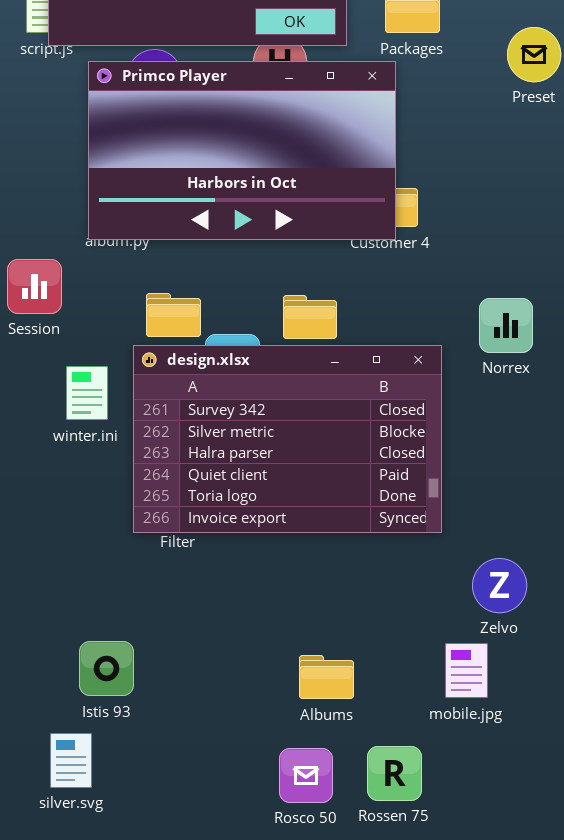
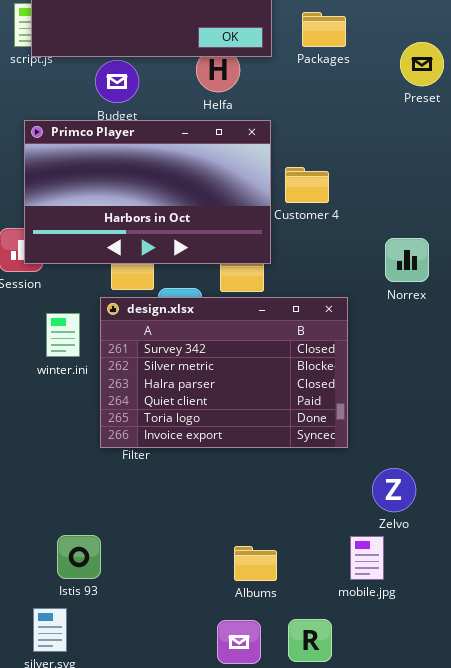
Primco Player: [88,61,396,240] -> [24,120,271,264], moved
Norrex: [479,298,533,353] -> [385,238,429,282], moved

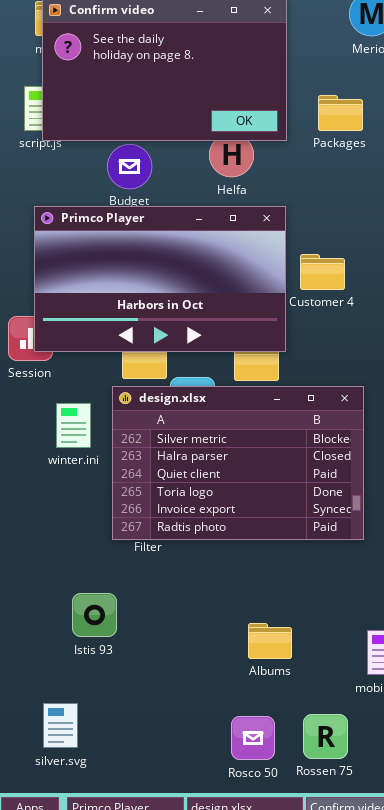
design.xlsx: [100,297,348,448] -> [112,386,364,540], scrolled down 1 row
Istis 93: [57,535,101,579] -> [72,593,117,637], moved
Albums: [234,546,277,581] -> [248,623,292,659], moved

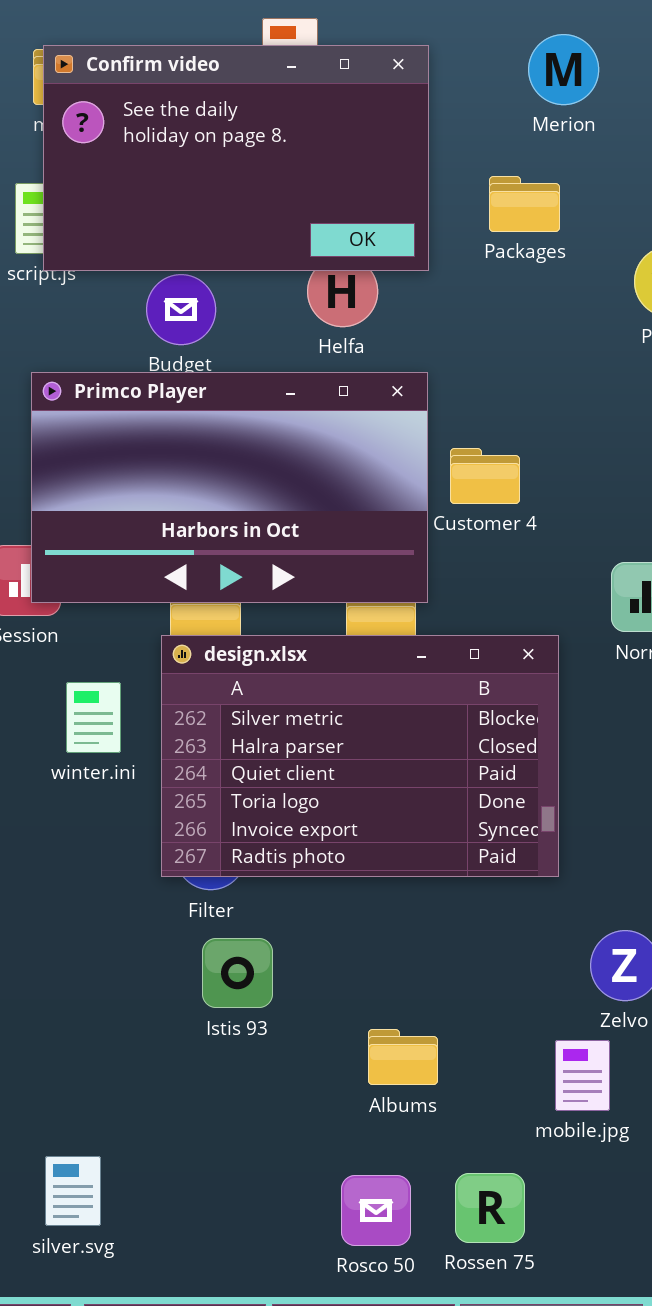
Packages: [318,95,363,131] -> [489,176,560,232], moved
design.xlsx: [112,386,364,540] -> [161,635,559,877], moved
Istis 93: [72,593,117,637] -> [202,938,273,1008], moved

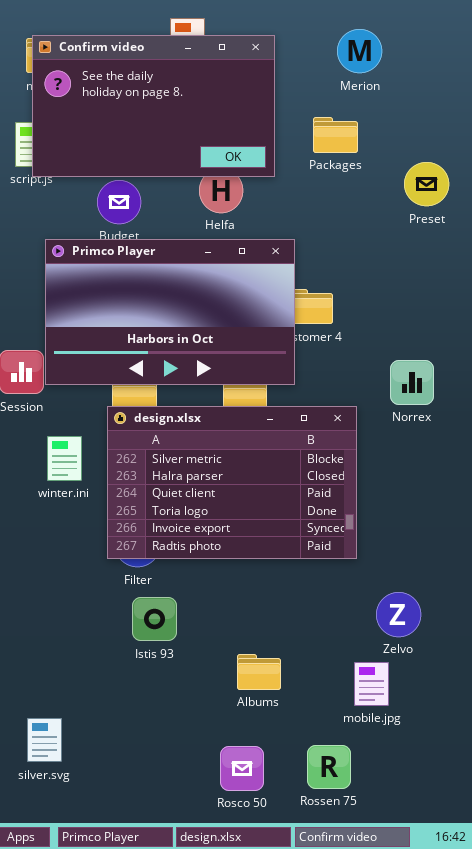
Primco Player: [31,372,428,603] -> [45,239,295,385], moved
silver.svg: [45,1156,101,1226] -> [27,718,62,762], moved
Rossen 75: [455,1173,525,1243] -> [307,745,351,789], moved

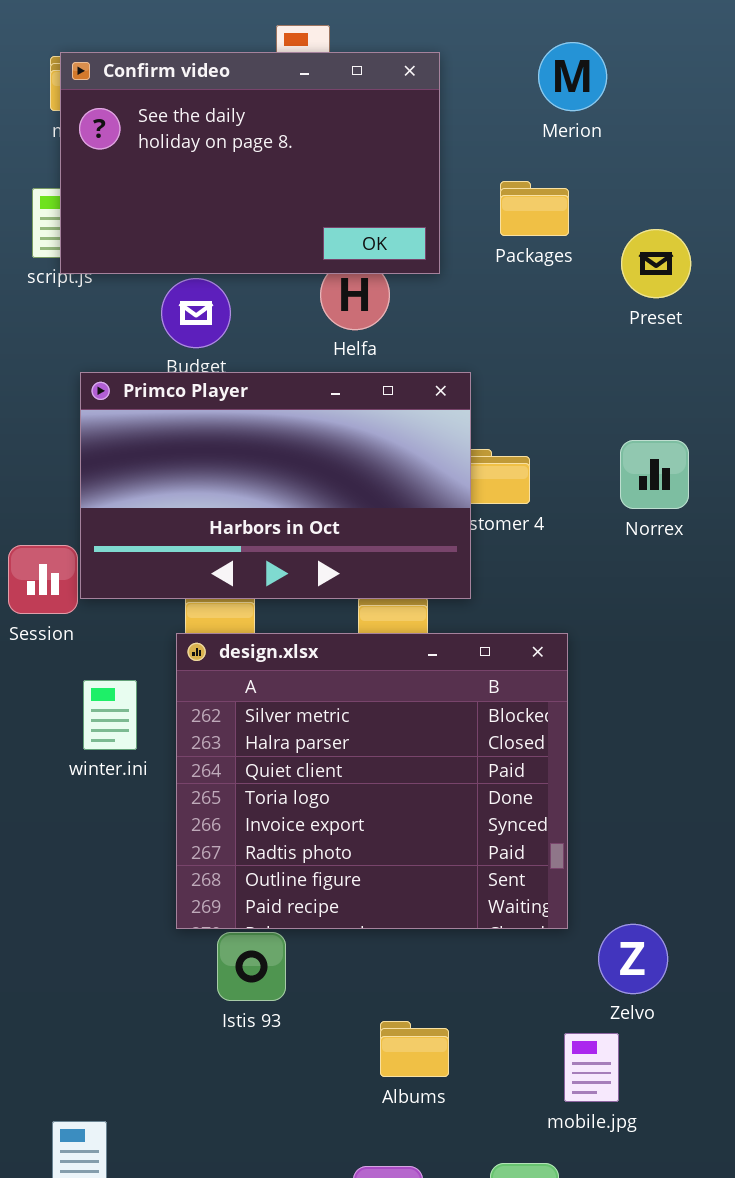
Preset: [404,162,449,206] -> [621,229,691,298], moved
Norrex: [390,360,434,405] -> [620,440,689,509], moved
design.xlsx: [107,406,357,559] -> [176,633,568,929], resized

